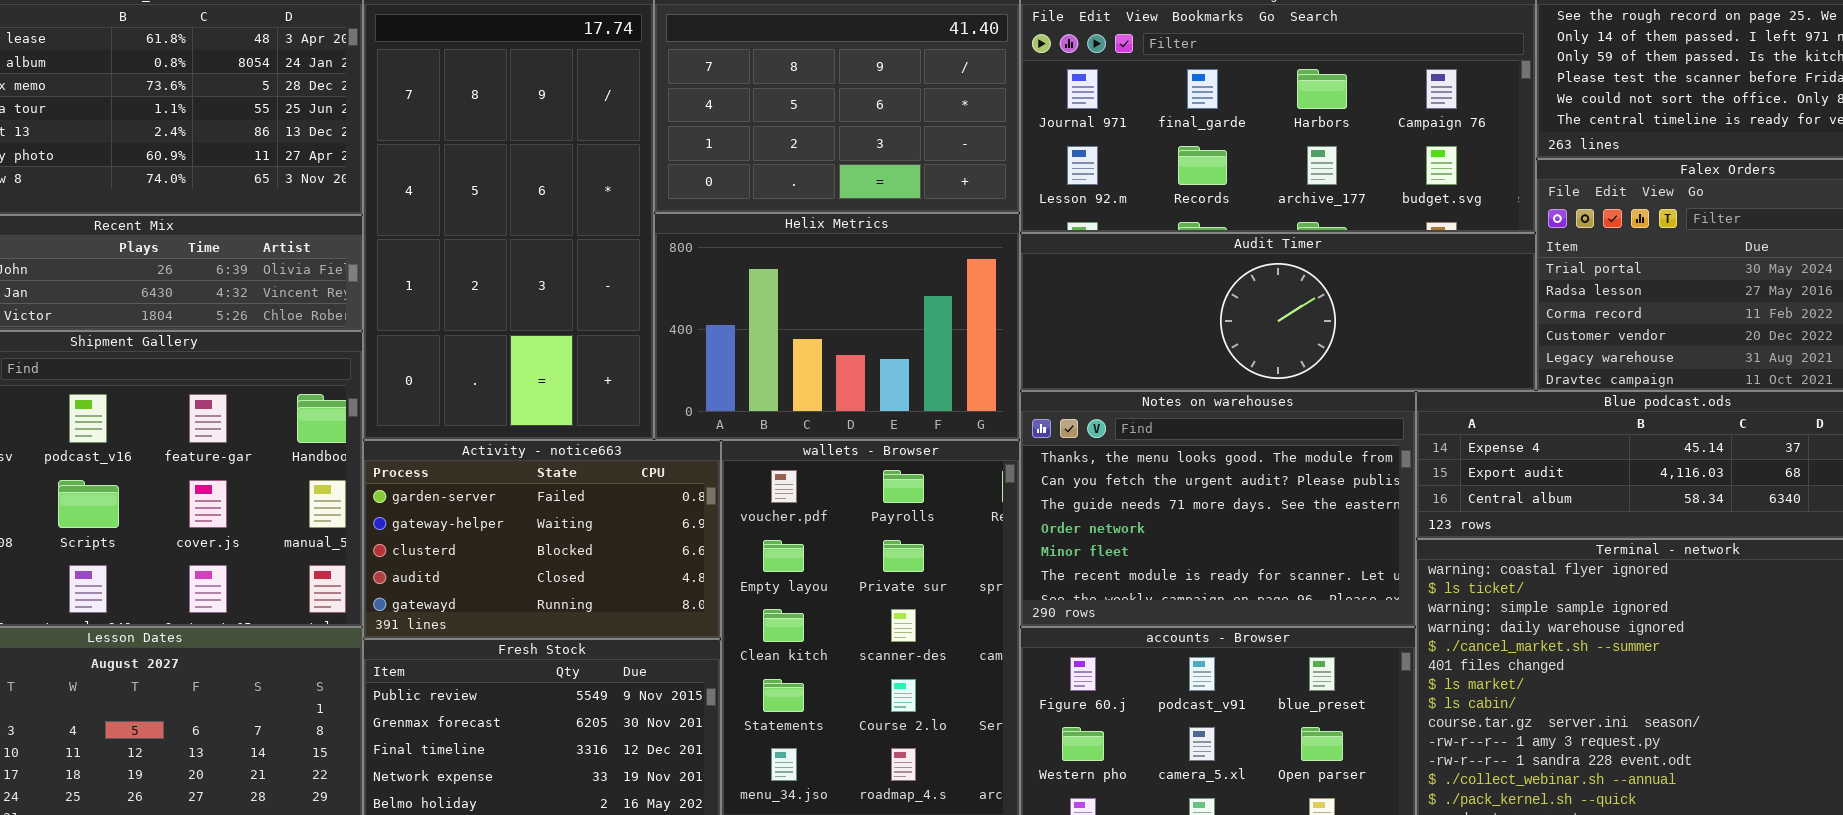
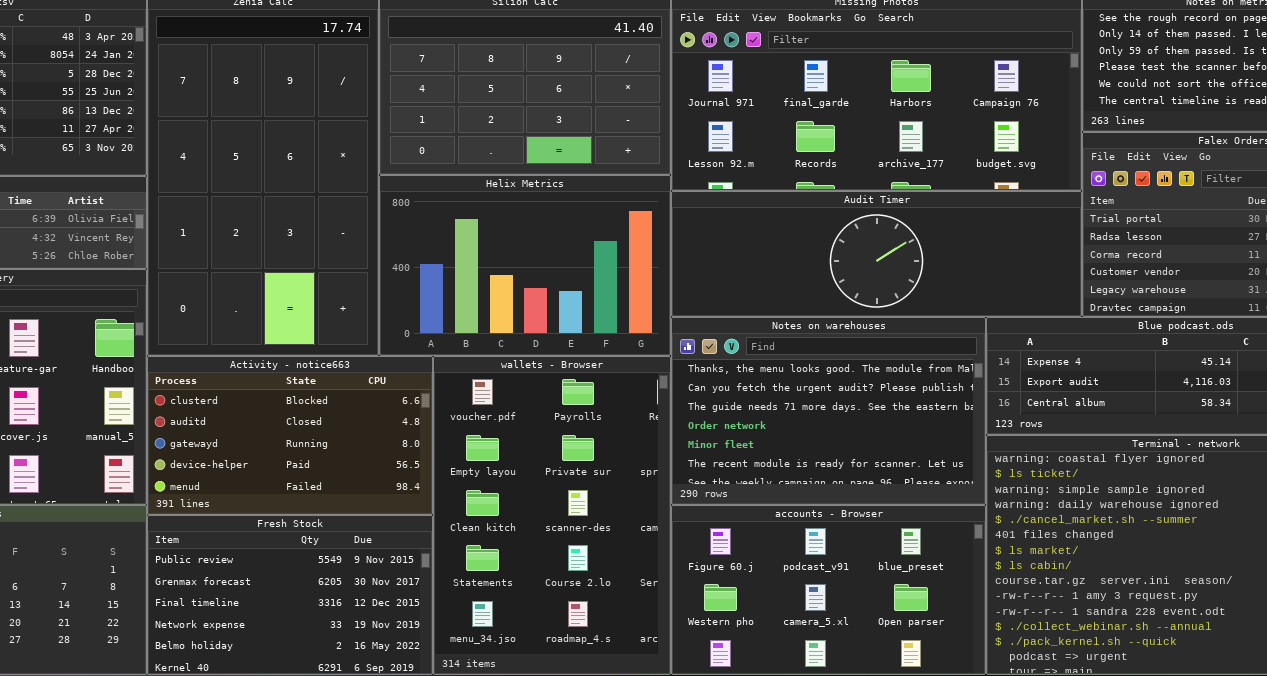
Activity - notice663: [363,440,721,639] -> [147,356,433,515], scrolled down 2 rows

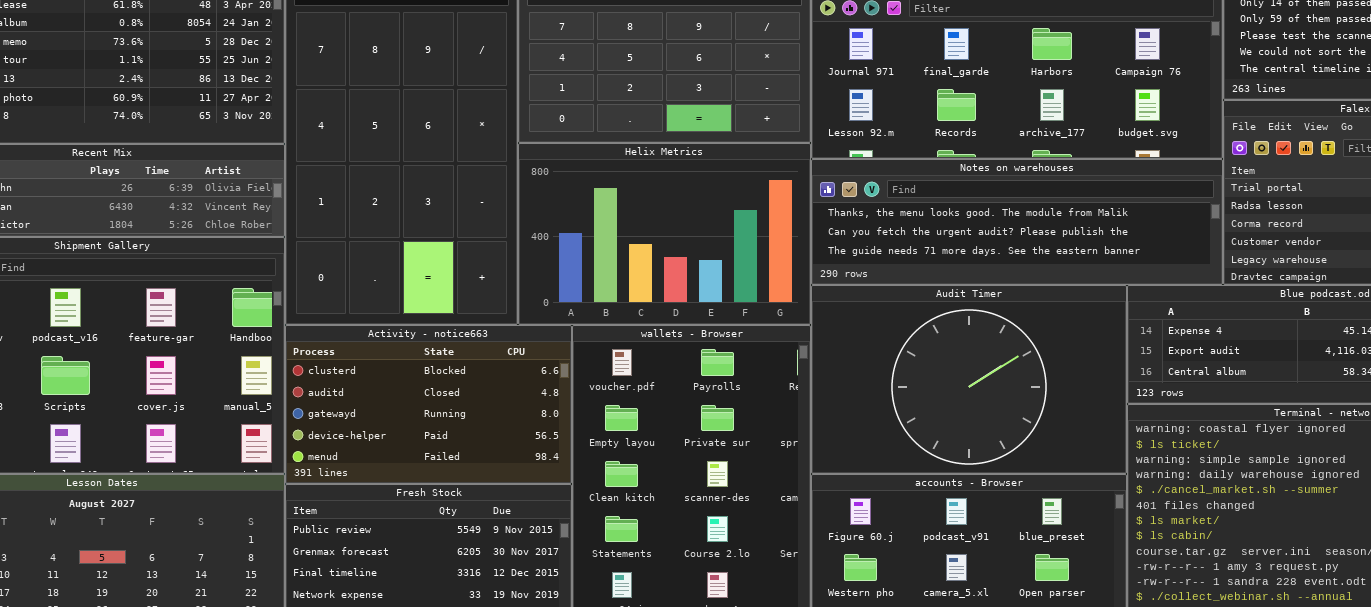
Audit Timer: [671,191,1082,317] -> [811,285,1127,474], moved, resized
Notes on warehouses: [671,317,986,505] -> [811,159,1223,285], moved, resized

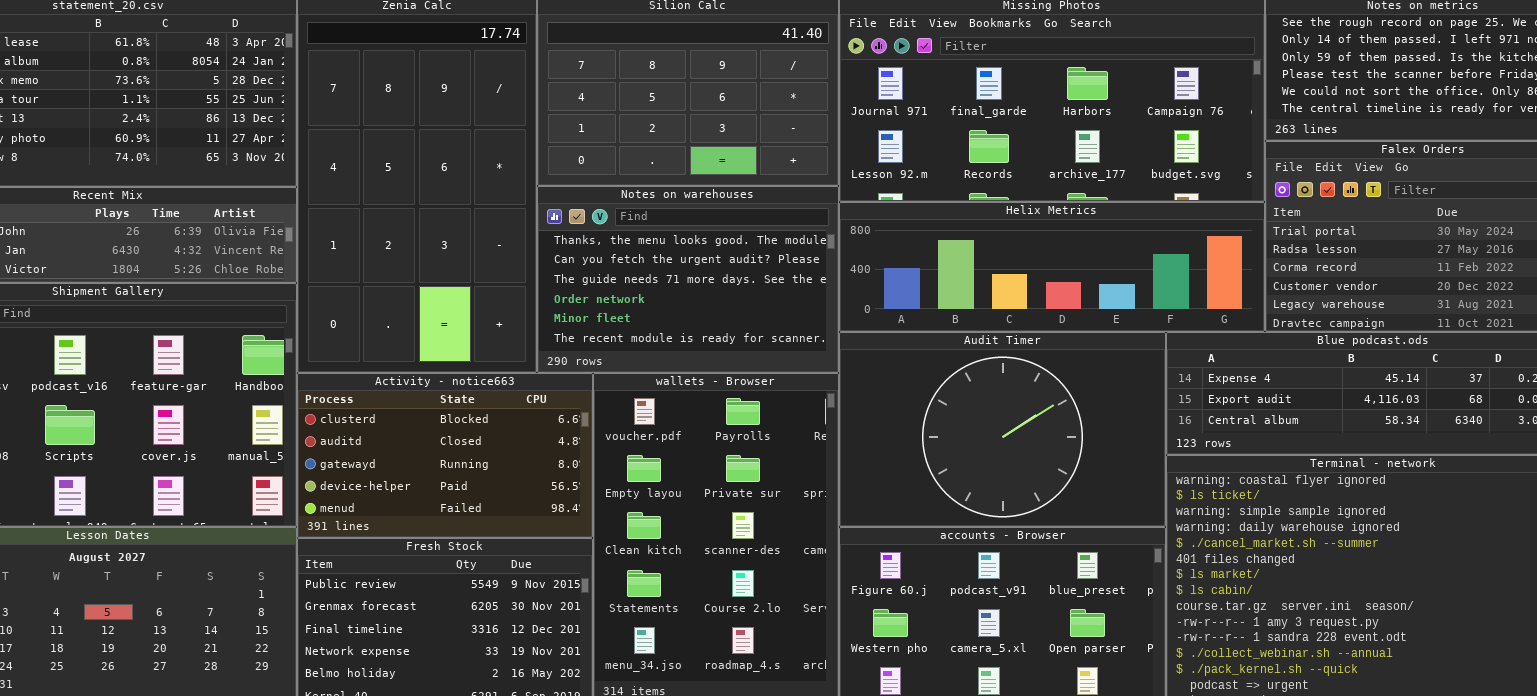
Helix Metrics: [518,143,811,325] -> [839,202,1265,332], moved, resized
Notes on warehouses: [811,159,1223,285] -> [537,186,839,373], moved, resized

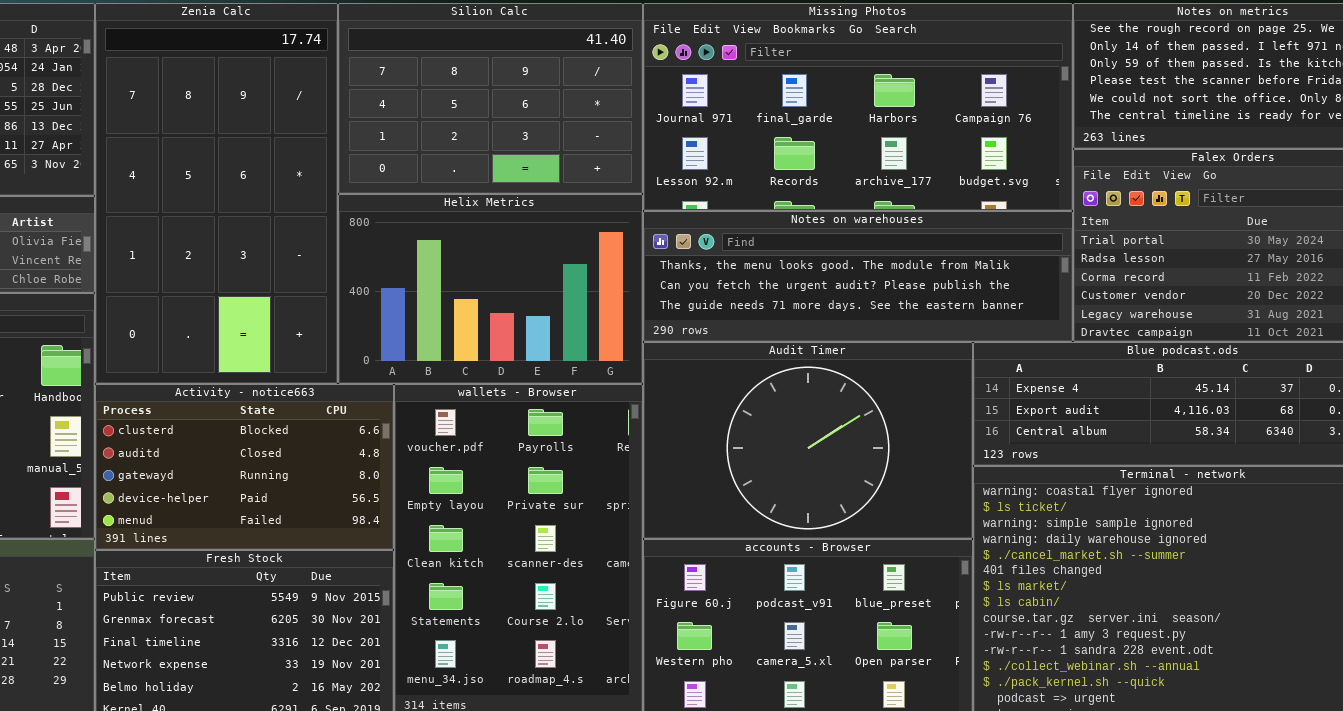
Notes on warehouses: [537,186,839,373] -> [643,211,1073,342], moved, resized
Helix Metrics: [839,202,1265,332] -> [338,194,643,384], moved, resized

